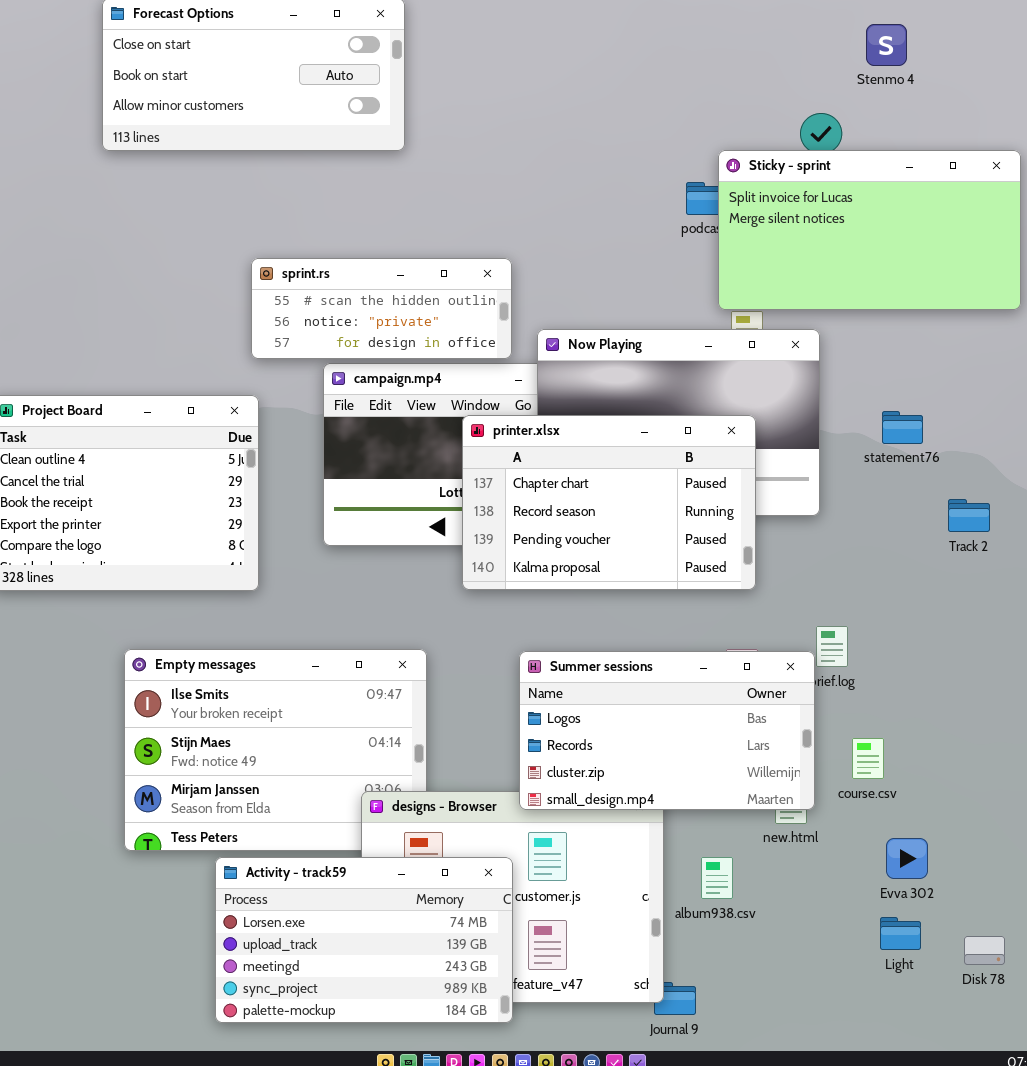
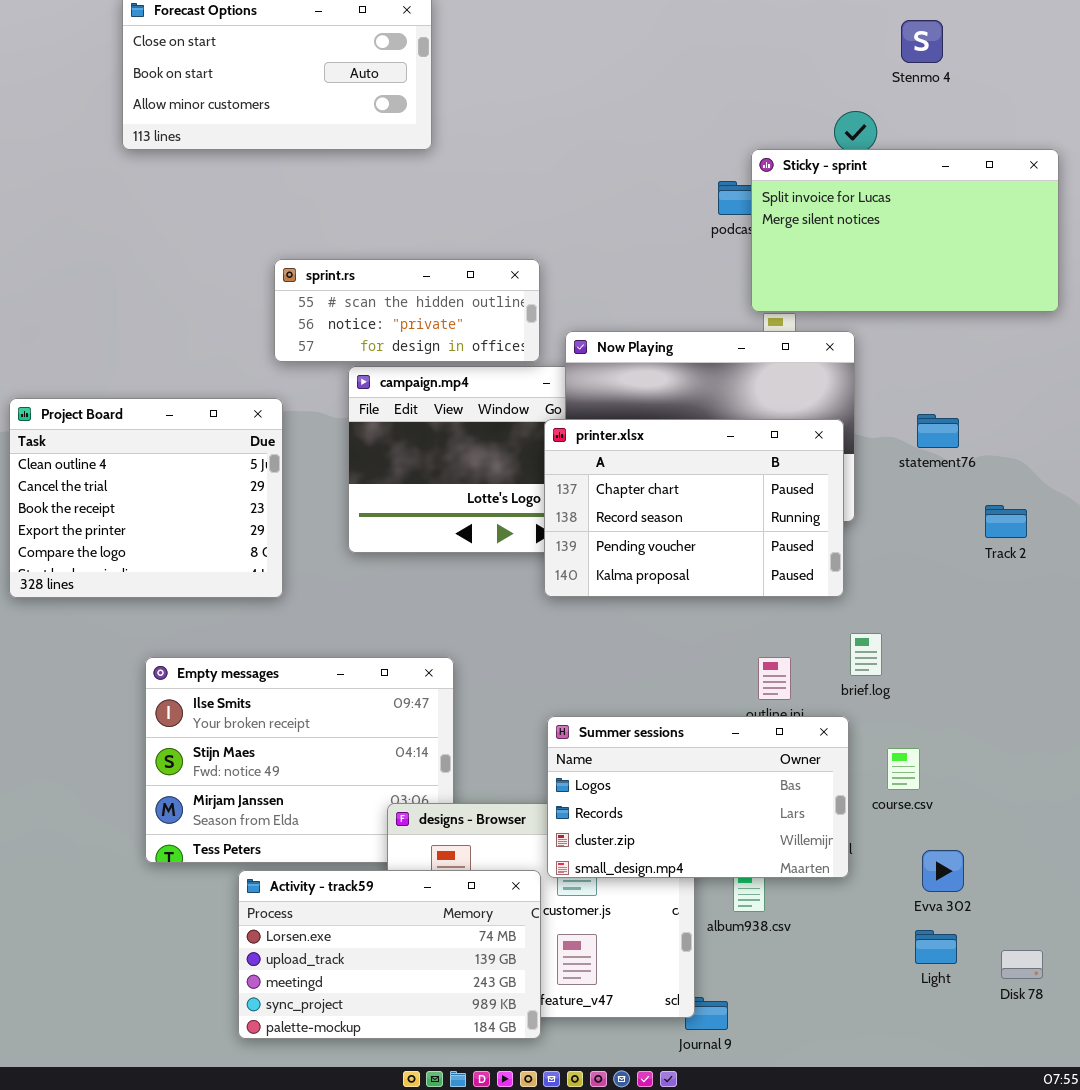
printer.xlsx: [462,415,756,590] -> [544,419,844,597], moved
Summer sessions: [519,651,815,810] -> [547,716,849,878], moved

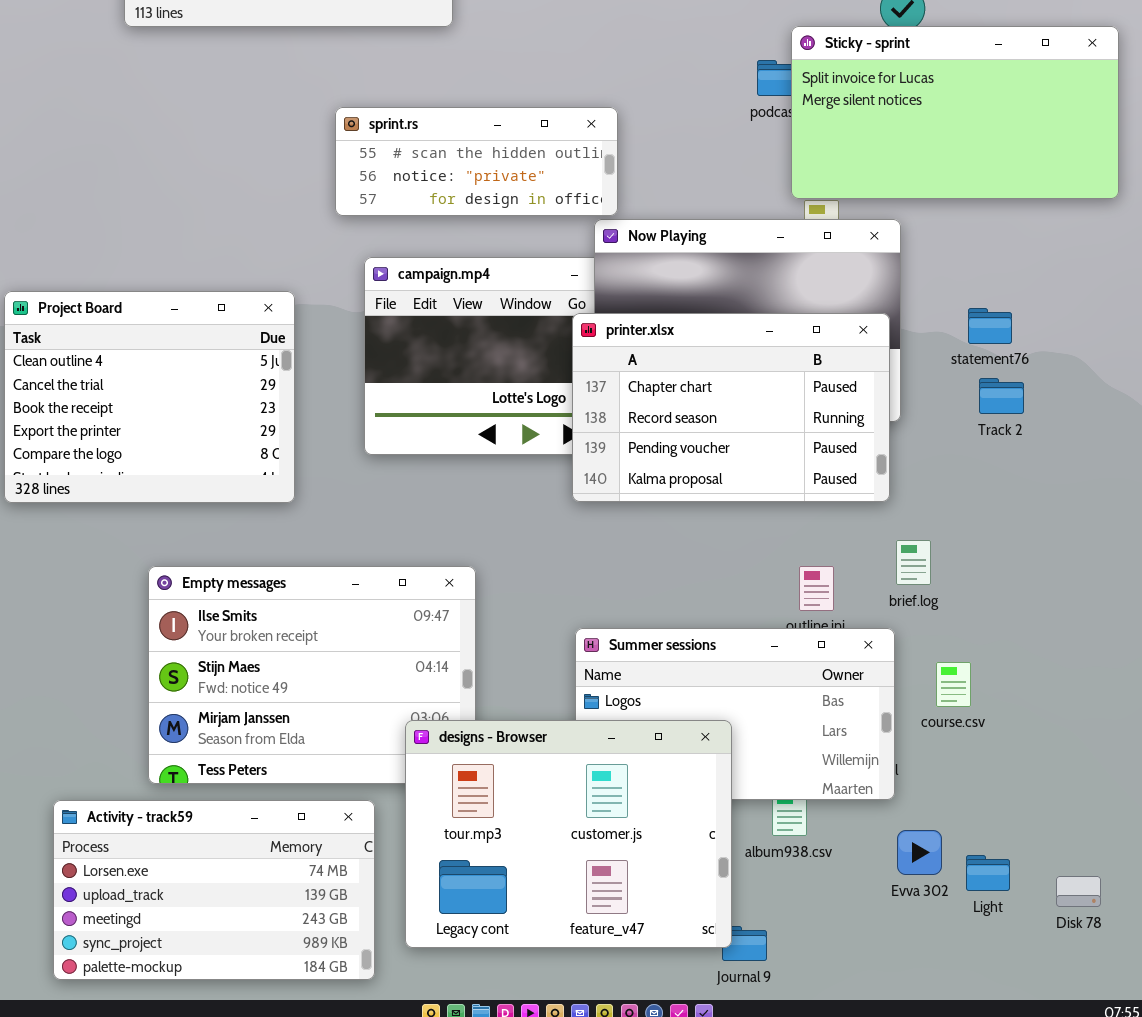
sprint.rs: [274,259,540,362] -> [335,107,618,216], moved
Track 2: [985,505,1027,538] -> [979,378,1024,414], moved
designs - Browser: [387,803,695,1018] -> [405,720,732,948], raised
Evva 302: [922,850,964,892] -> [897,830,942,875], moved
Activity - track59: [238,870,541,1039] -> [53,800,375,980], moved

